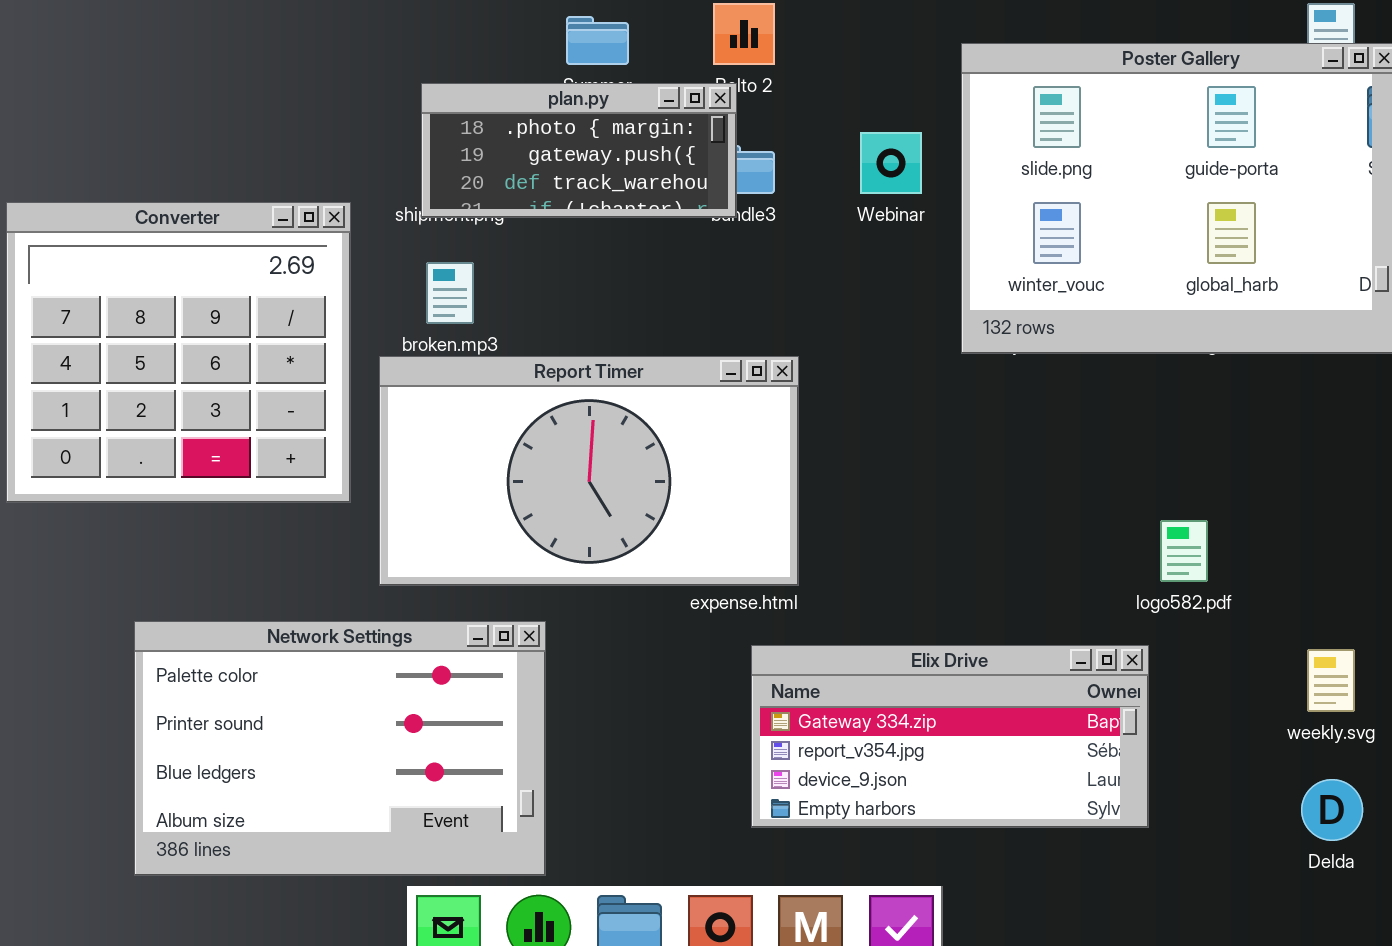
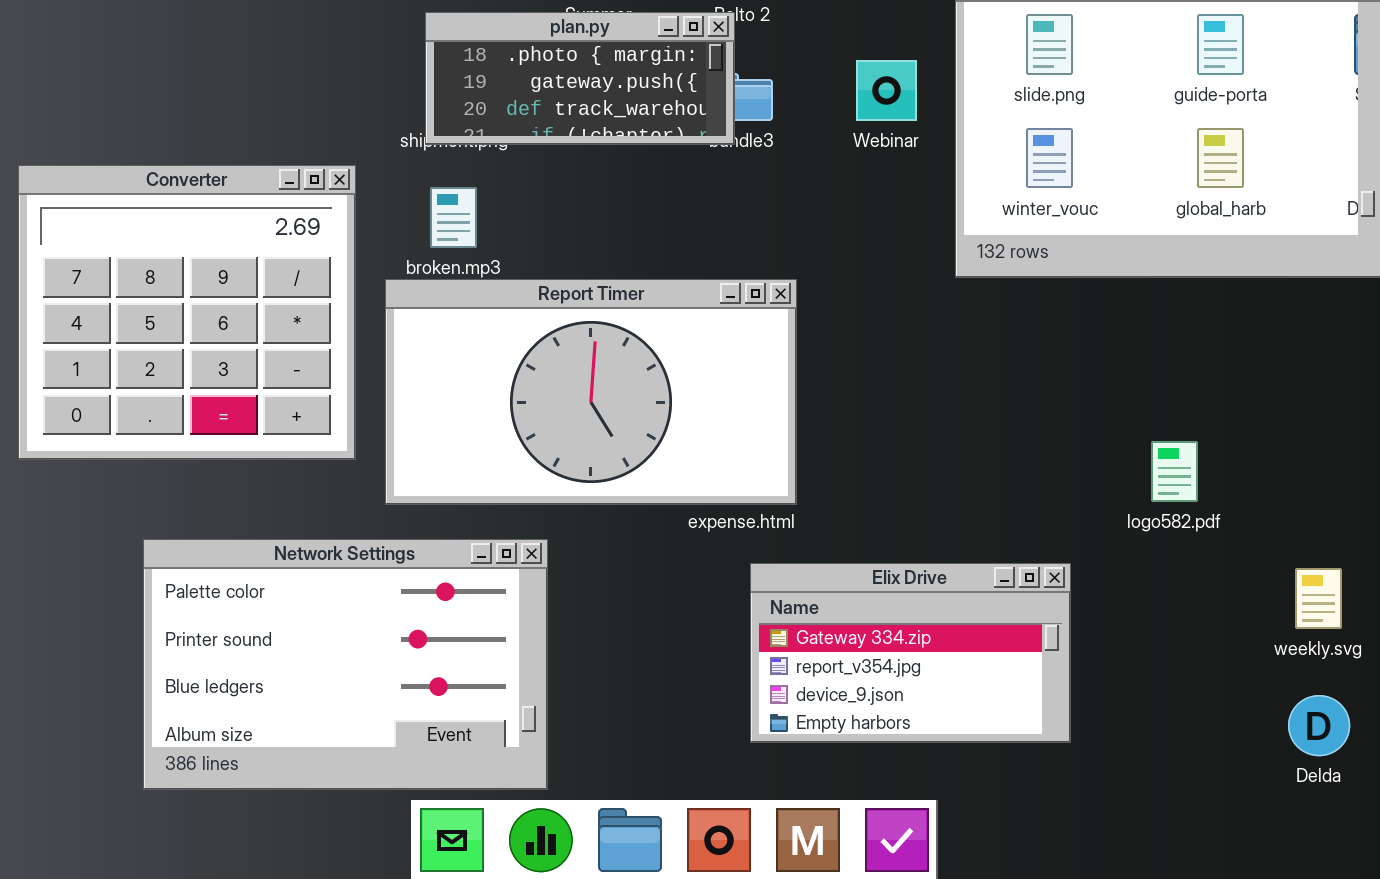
Converter: [6,202,351,503] -> [18,165,356,460], moved
Elix Drive: [751,645,1149,828] -> [750,563,1071,743], resized

